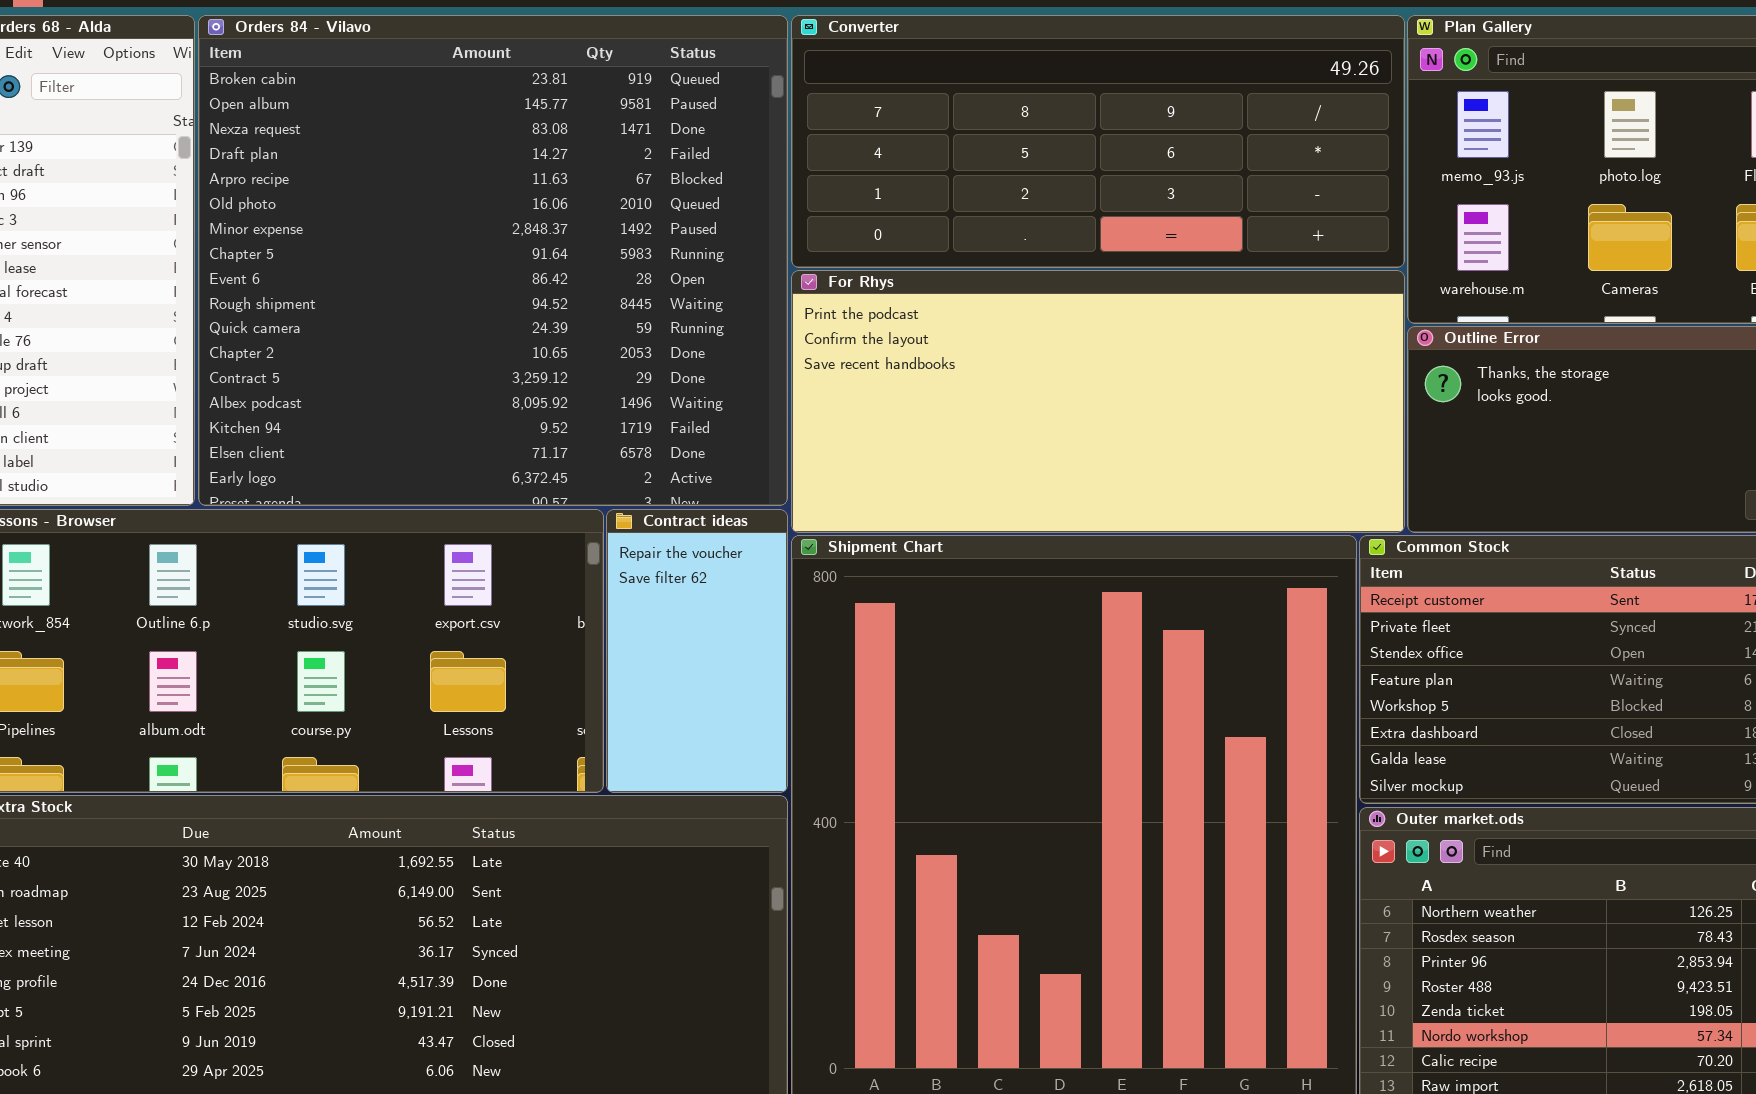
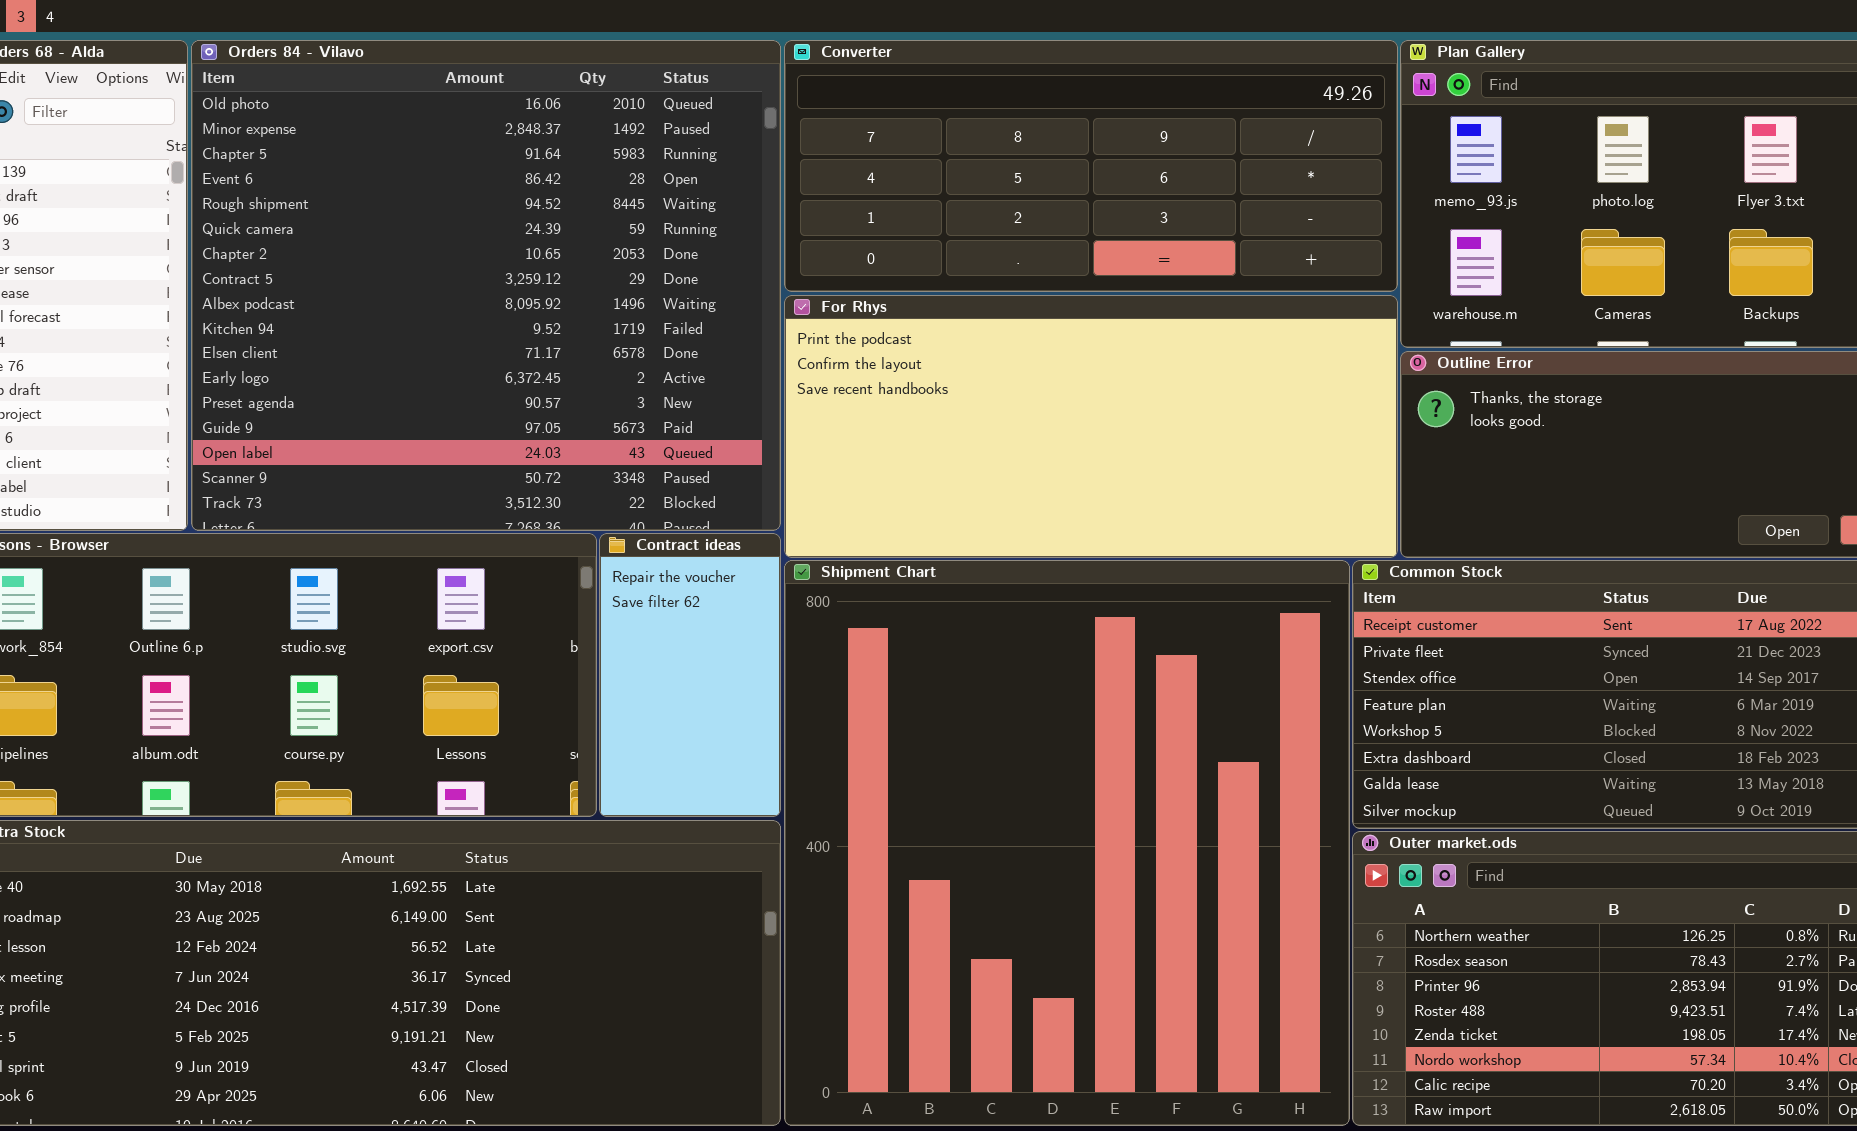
Orders 84 - Vilavo: [198,15,788,506] -> [191,40,781,531], scrolled down 5 rows

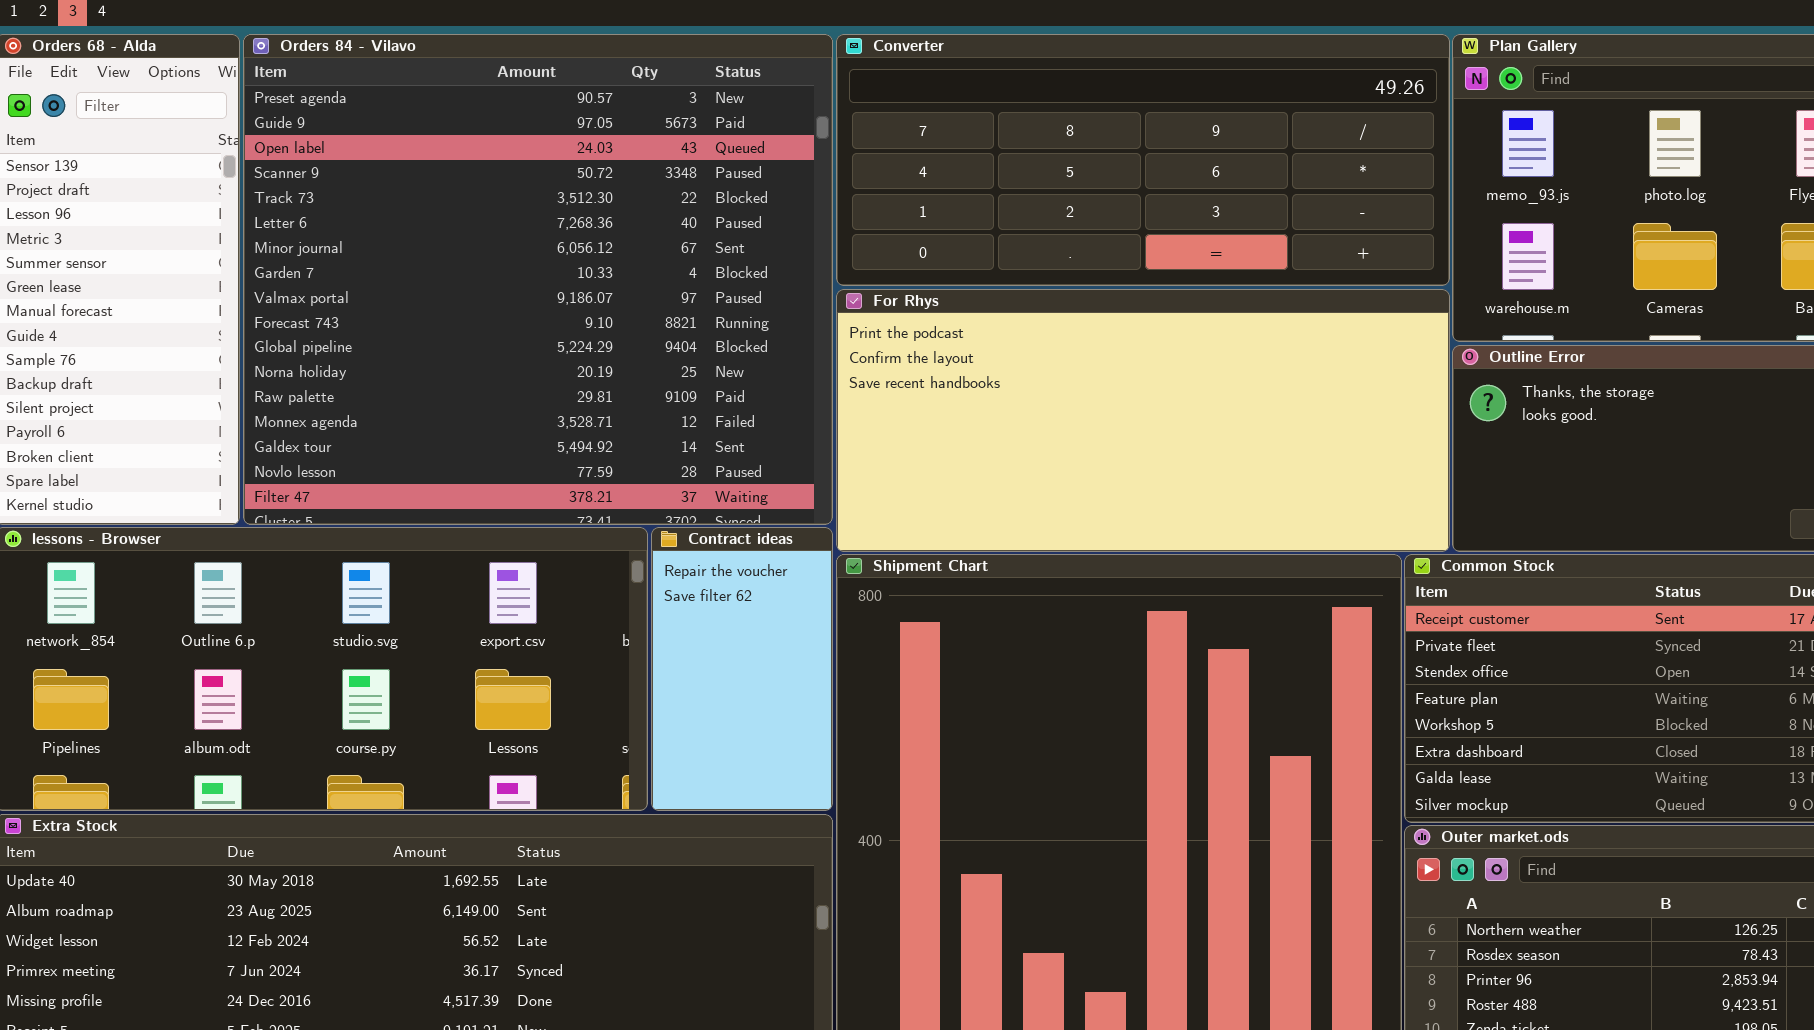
Orders 84 - Vilavo: [191,40,781,531] -> [243,34,833,525], scrolled down 12 rows

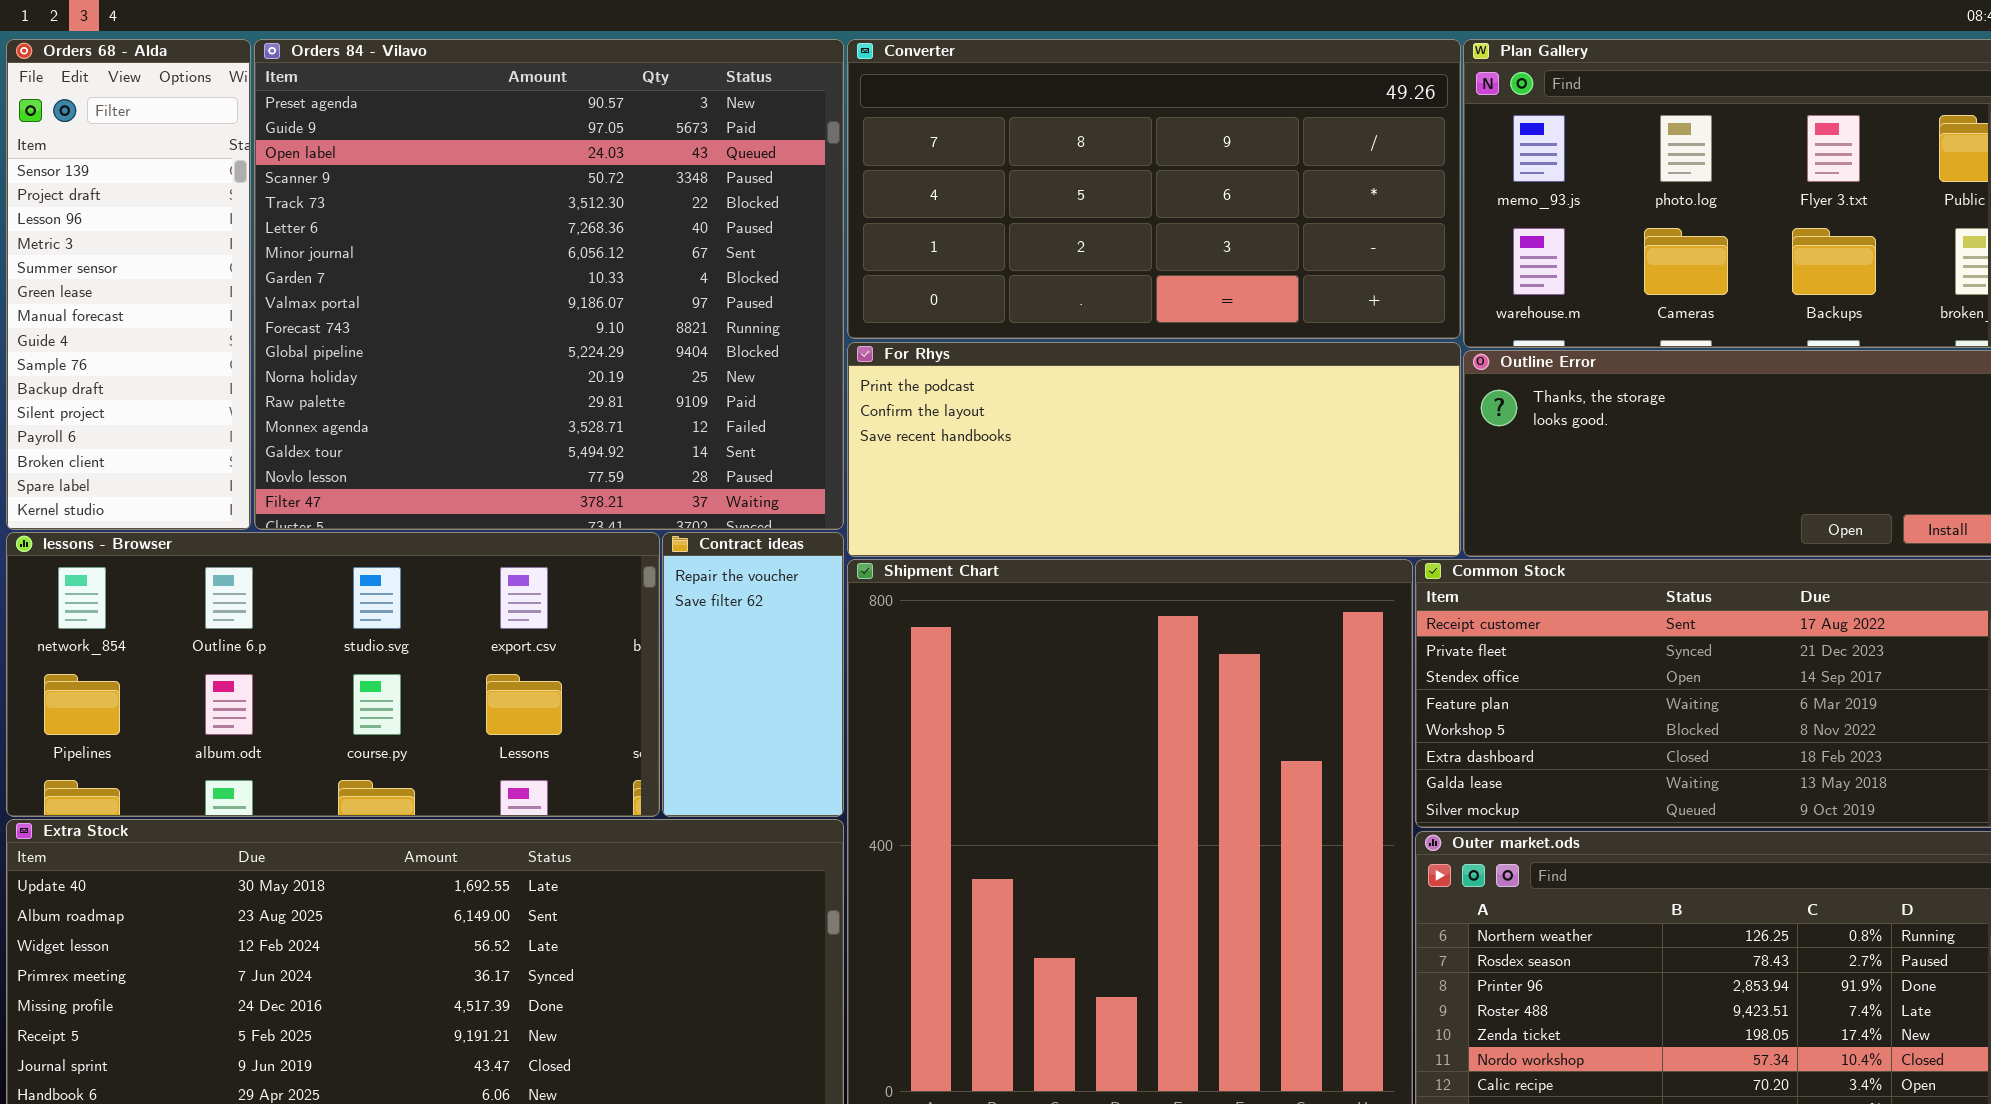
Converter: [836,34,1450,286] -> [847,39,1461,339], resized
For Rhys: [836,289,1450,552] -> [847,342,1461,557], resized

